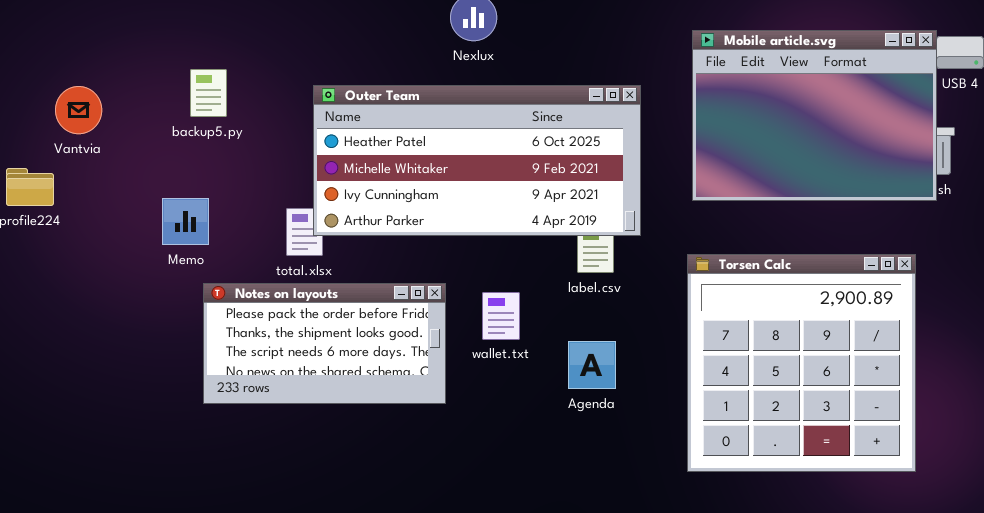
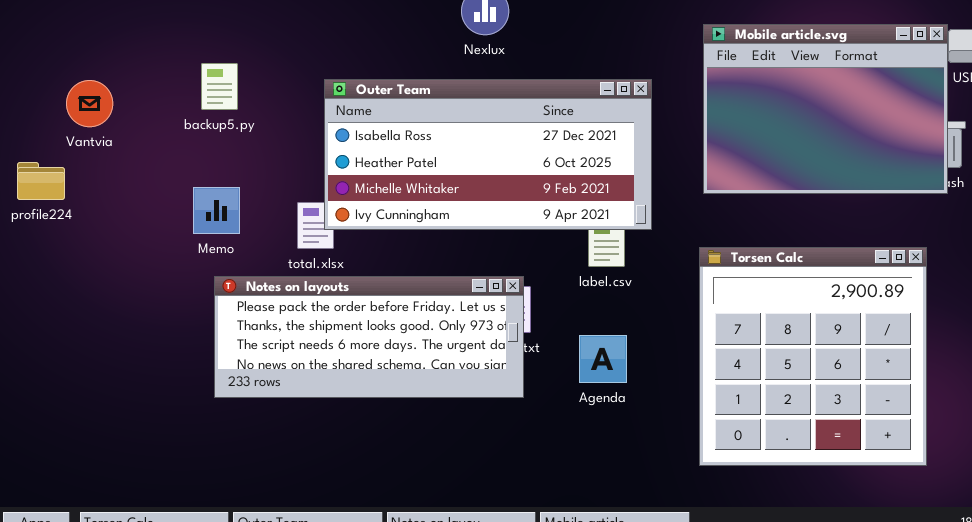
Outer Team: [313,85,641,236] -> [324,79,652,230], scrolled up 1 row
Memo: [162,198,209,245] -> [193,187,240,234], moved
Notes on layouts: [203,283,446,404] -> [214,276,524,398], resized

